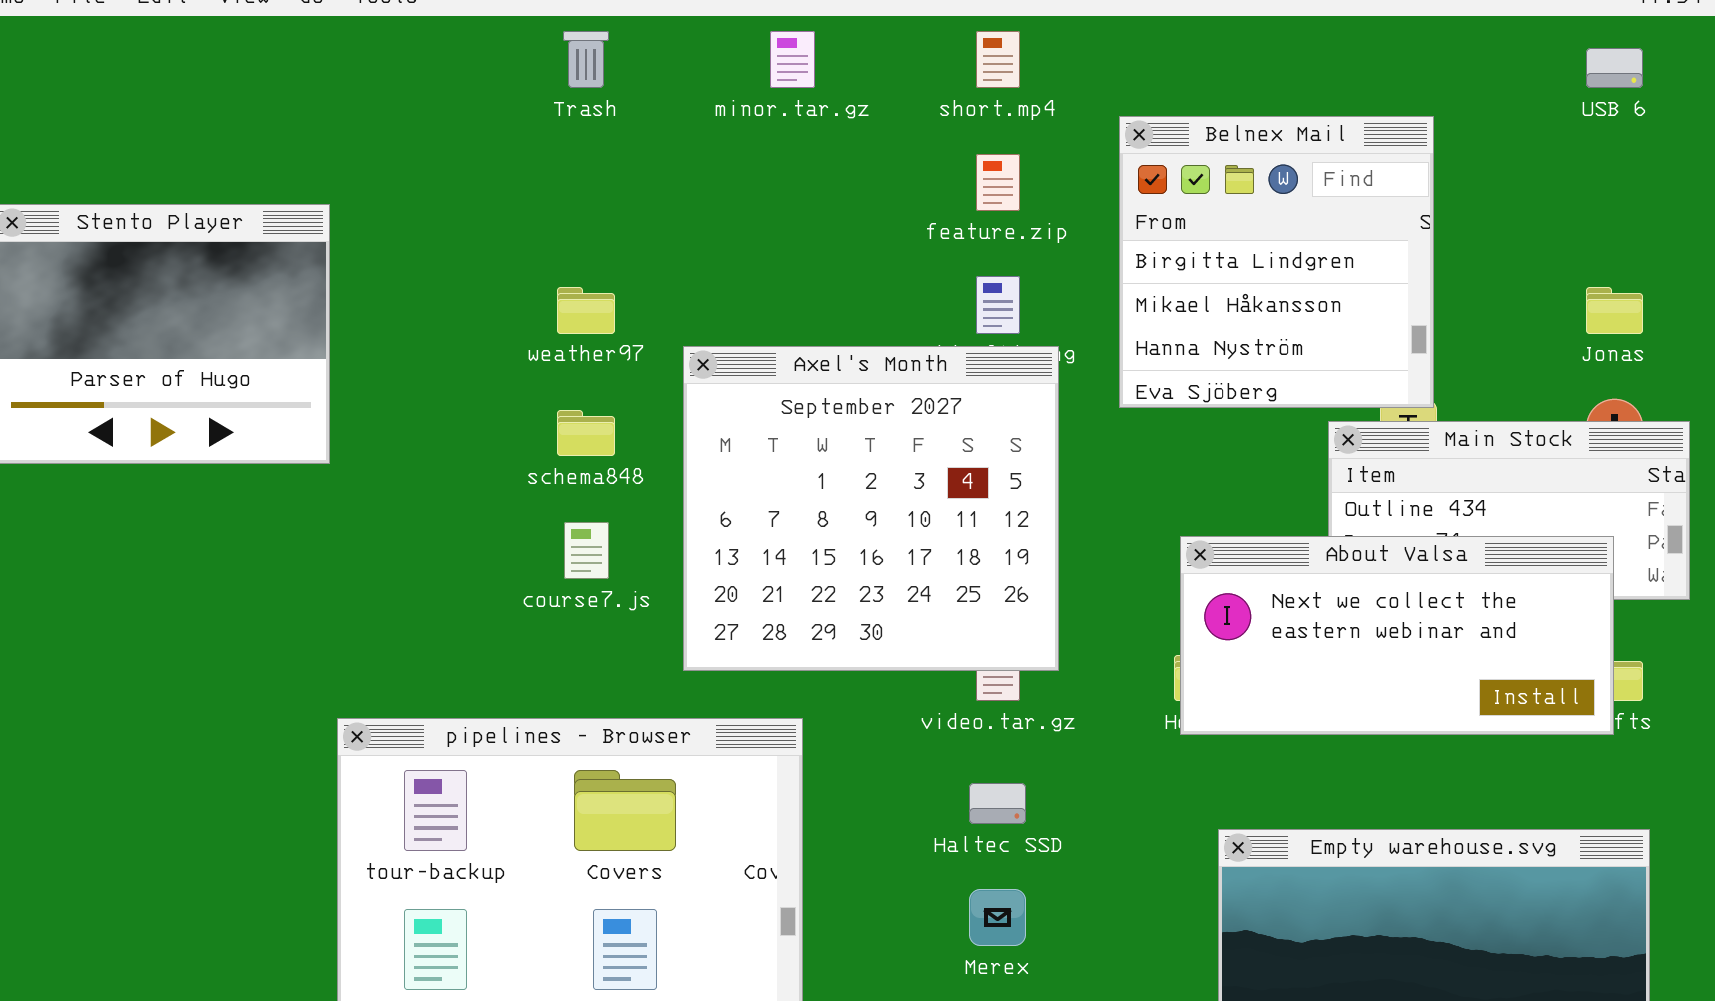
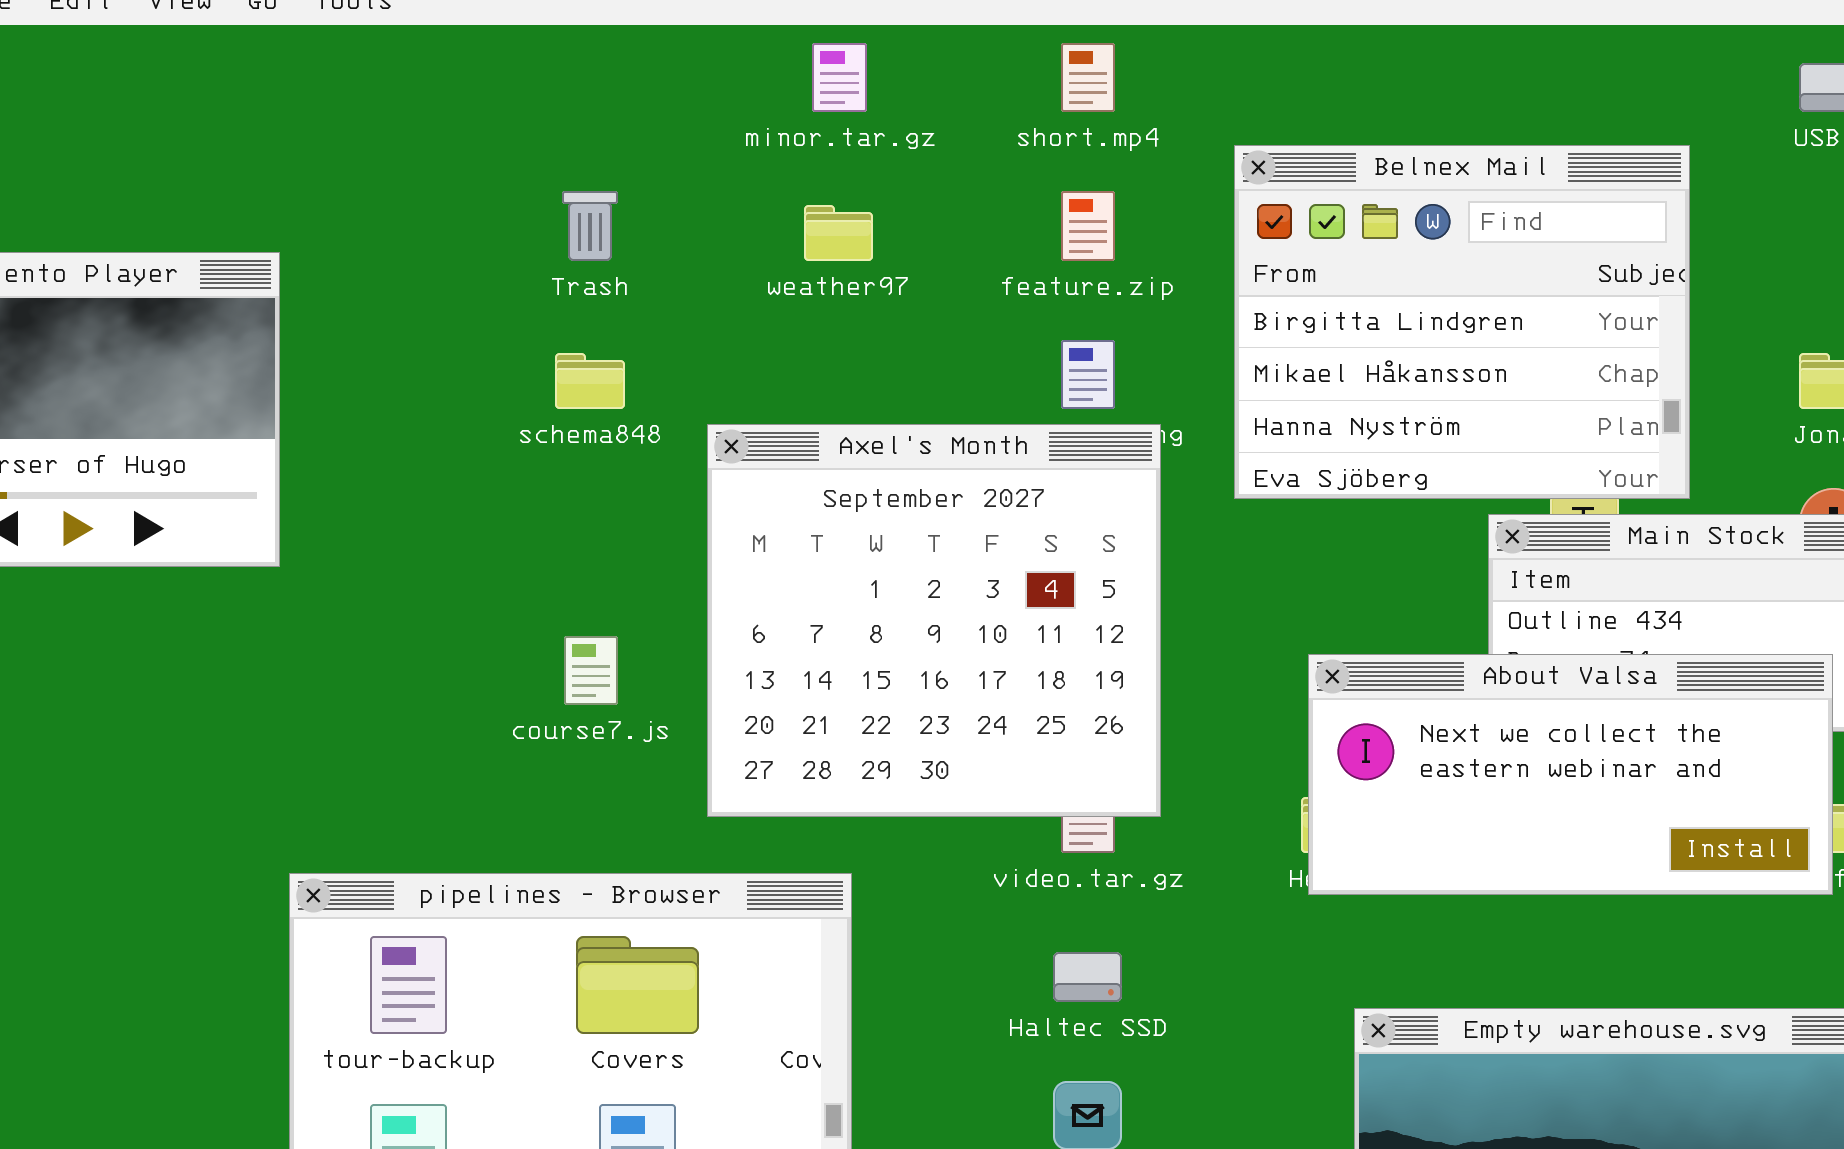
Trash: [563,31,609,88] -> [562,191,618,261], moved
Belnex Mail: [1119,116,1434,408] -> [1234,145,1690,499], resized
weather97: [557,287,615,334] -> [804,205,873,261], moved
schema848: [557,410,615,456] -> [555,353,625,409], moved

